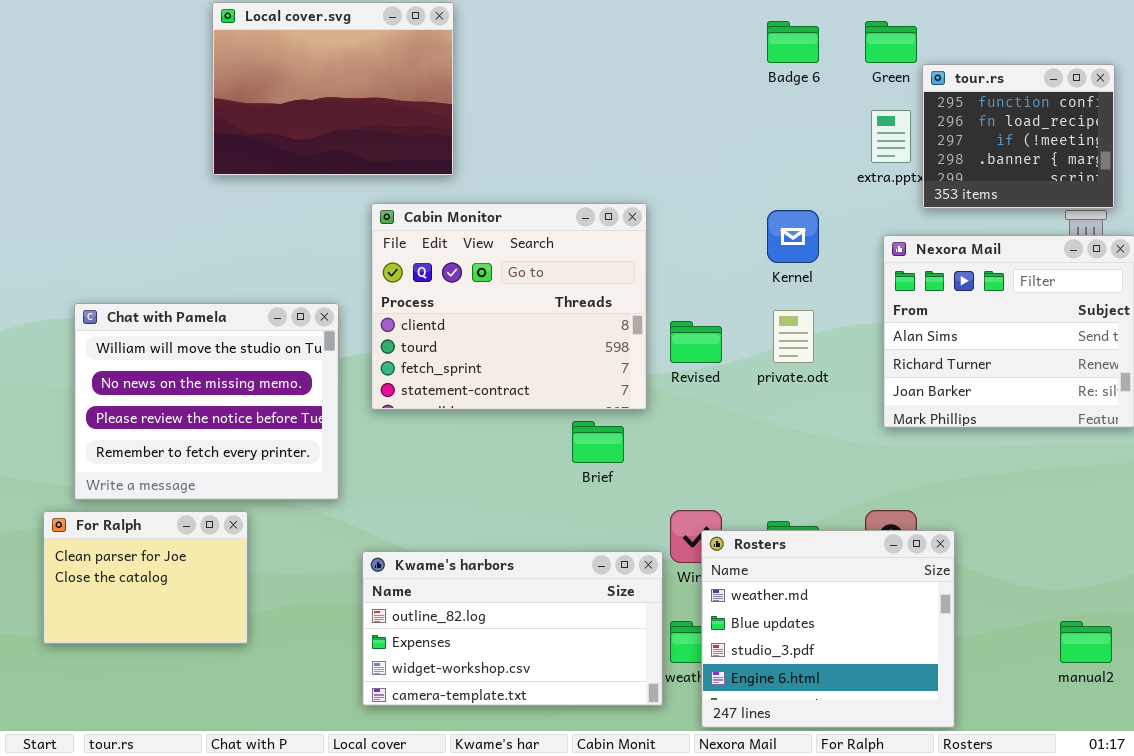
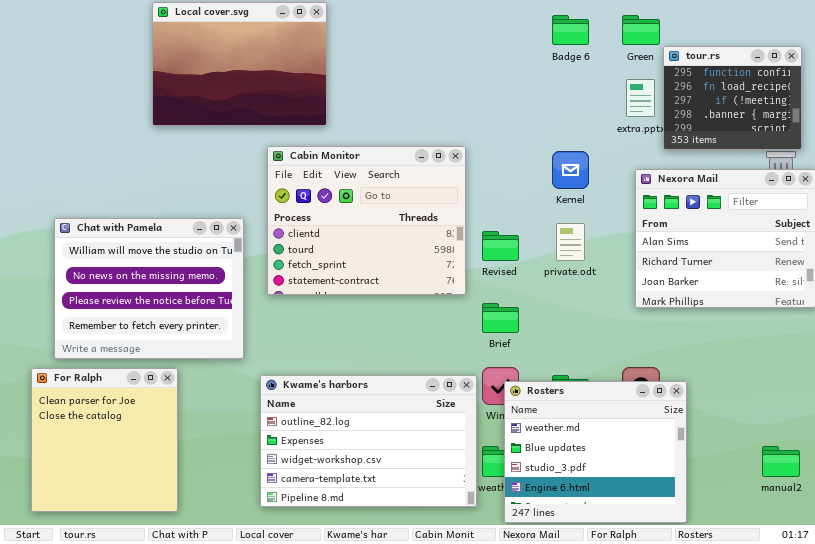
Brief: [572,421,624,463] -> [482,303,519,333], moved
For Ralph: [43,511,248,644] -> [31,368,178,512], resized
Kwame's harbors: [362,551,663,706] -> [260,375,477,507], resized

